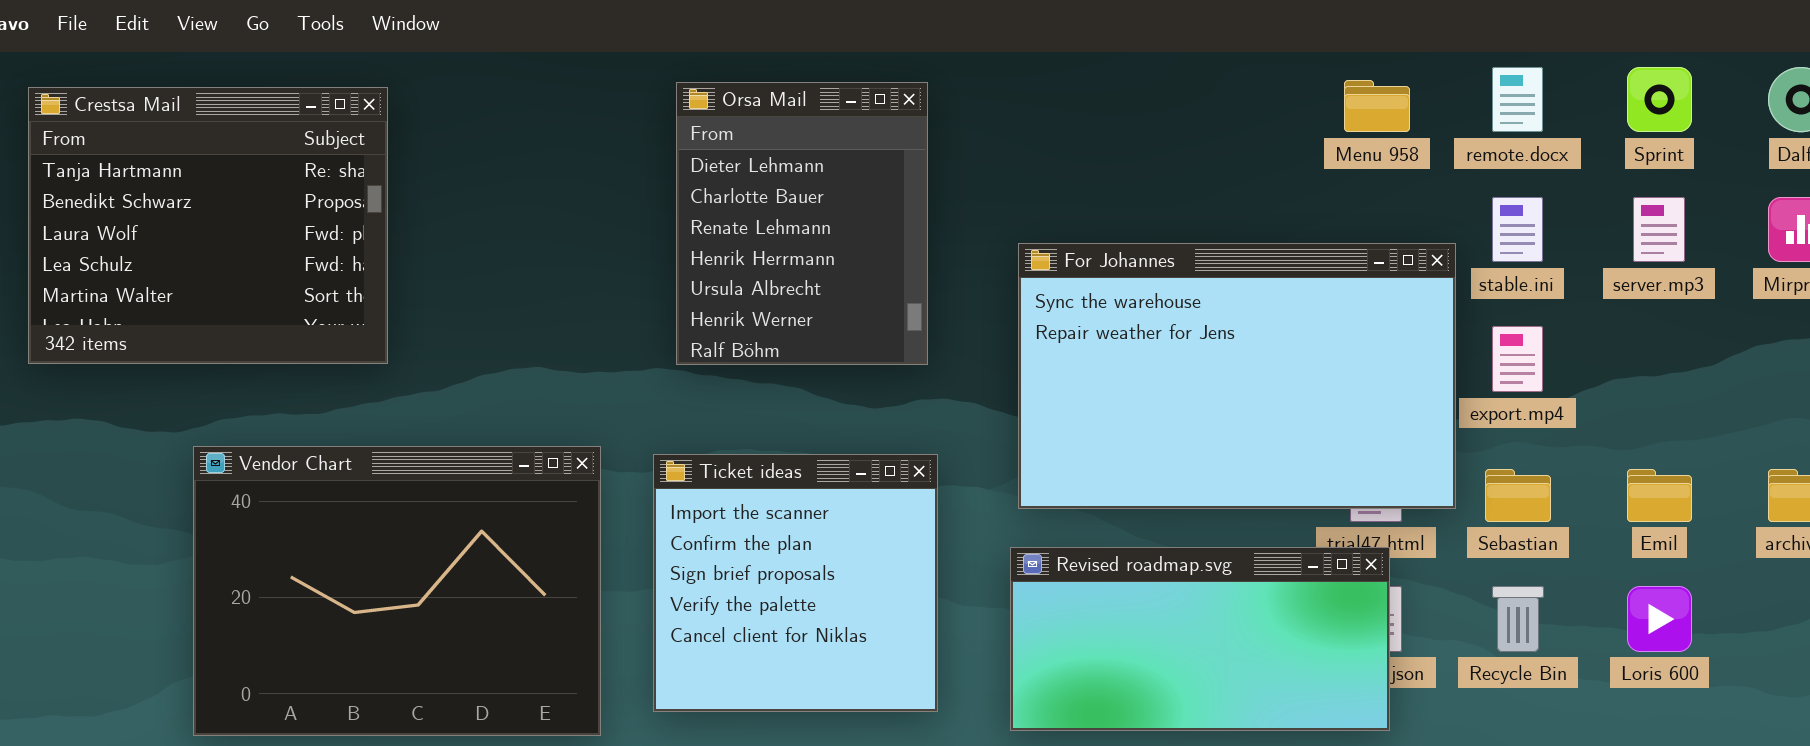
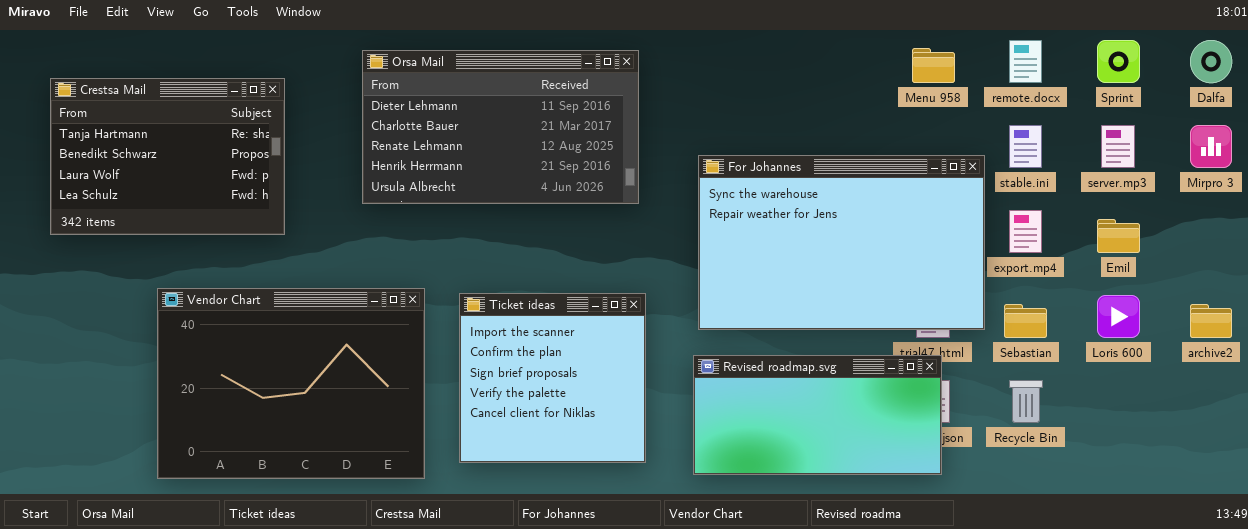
Orsa Mail: [676,82,928,365] -> [362,50,639,204], resized
Crestsa Mail: [28,87,388,364] -> [50,78,285,235], resized
Emil: [1627,469,1692,522] -> [1097,219,1140,253], moved
Loris 600: [1627,586,1692,652] -> [1097,295,1140,338], moved

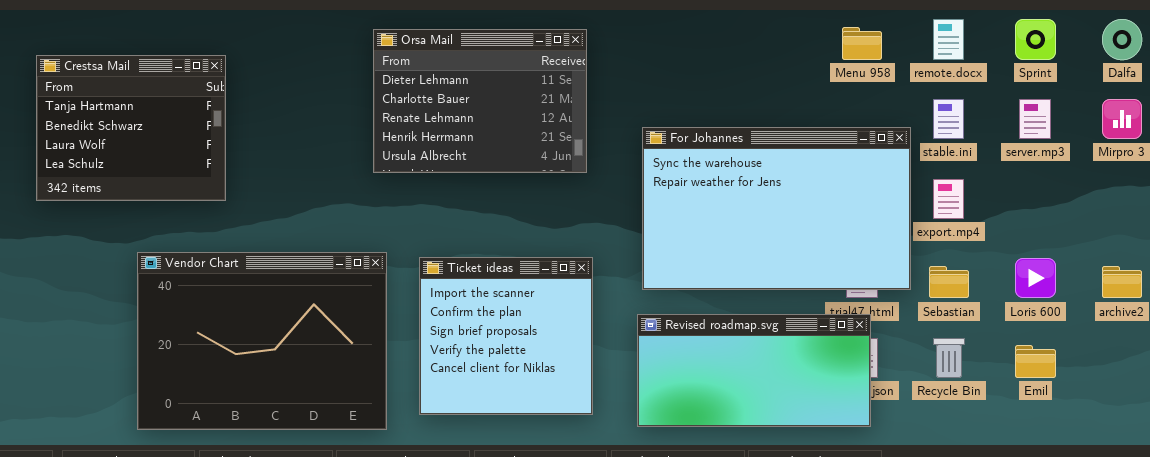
Orsa Mail: [362,50,639,204] -> [373,29,587,173], resized
Crestsa Mail: [50,78,285,235] -> [36,55,226,201], resized
Emil: [1097,219,1140,253] -> [1015,345,1056,378], moved

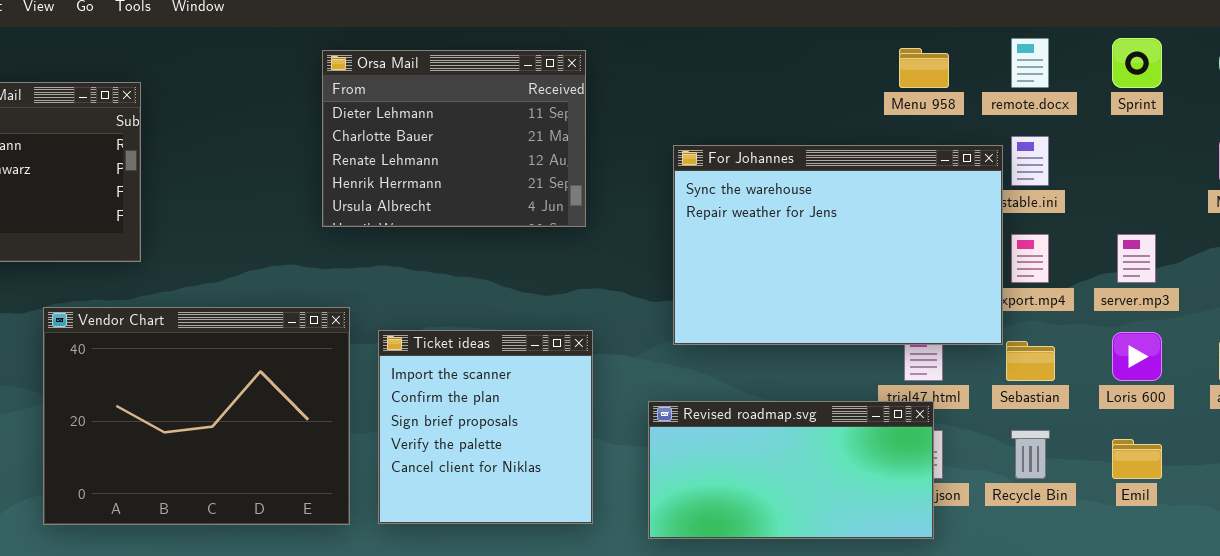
server.mp3: [1019,99,1051,139] -> [1117,234,1156,283], moved
For Johannes: [642,127,911,290] -> [673,145,1003,345], moved
Vendor Chart: [137,252,387,430] -> [43,307,350,525], moved

